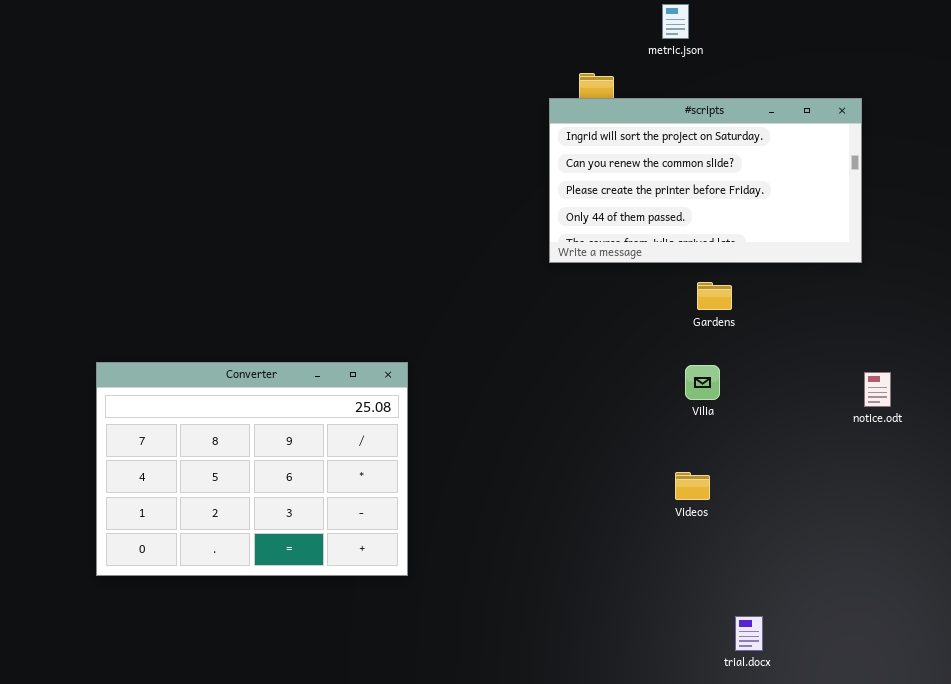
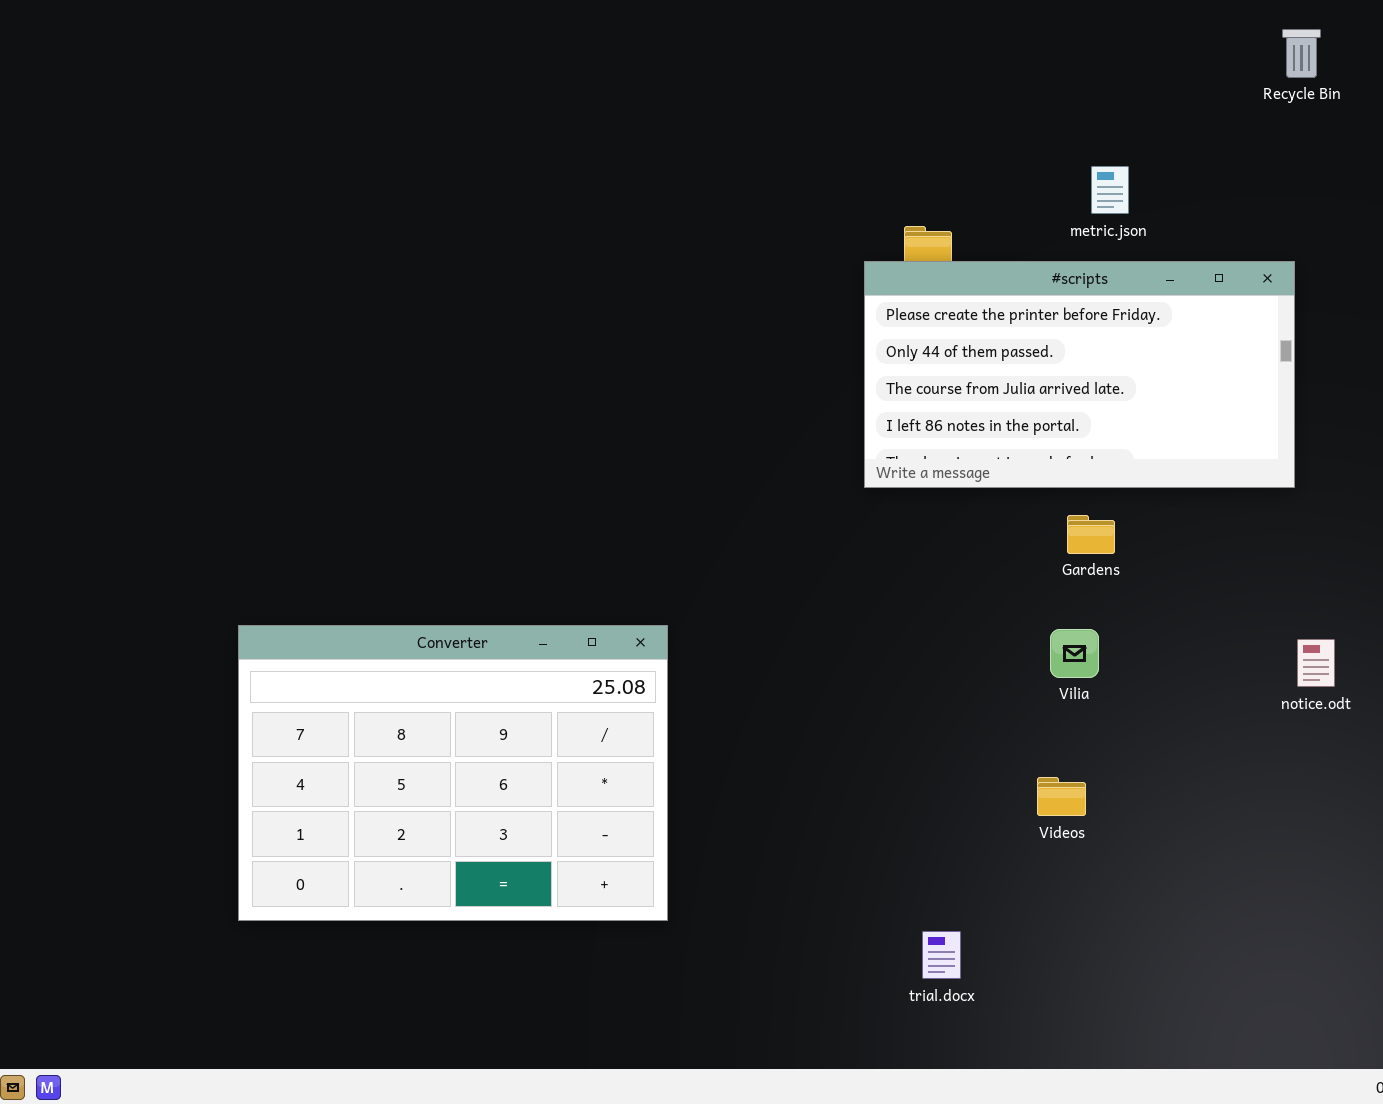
metric.json: [662,4,689,39] -> [1091,166,1129,214], moved
#scripts: [549,98,862,263] -> [864,261,1295,488], scrolled down 2 rows
trial.docx: [735,616,763,651] -> [922,931,961,979], moved

